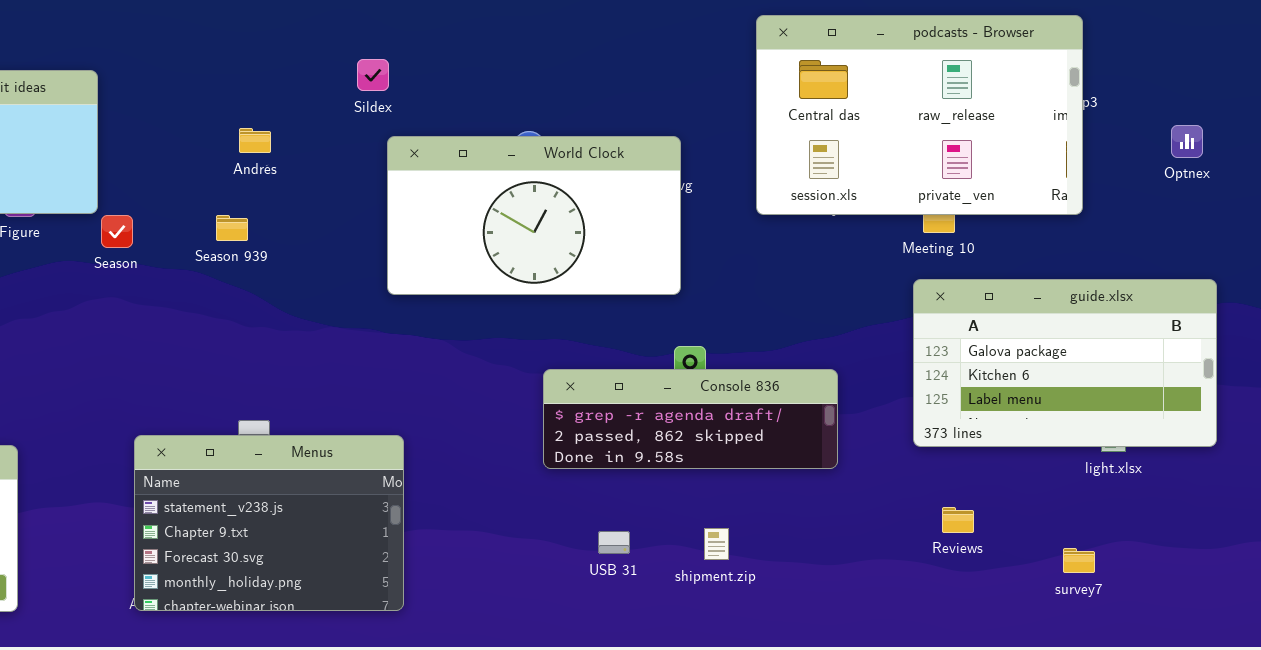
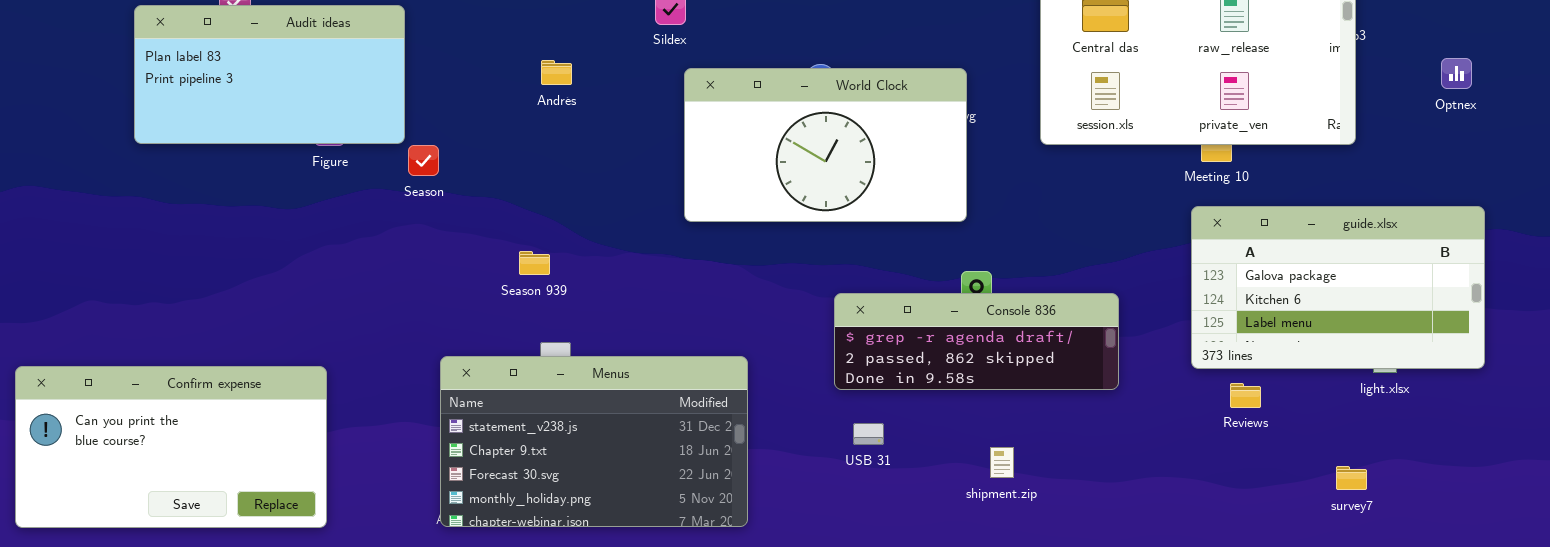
Season 939: [216,215,248,241] -> [519,251,550,275], moved
Menus: [134,435,404,611] -> [440,356,748,527], resized
Reviews: [942,507,974,533] -> [1230,383,1261,408], moved
USB 31: [598,531,630,554] -> [853,423,884,445], moved

